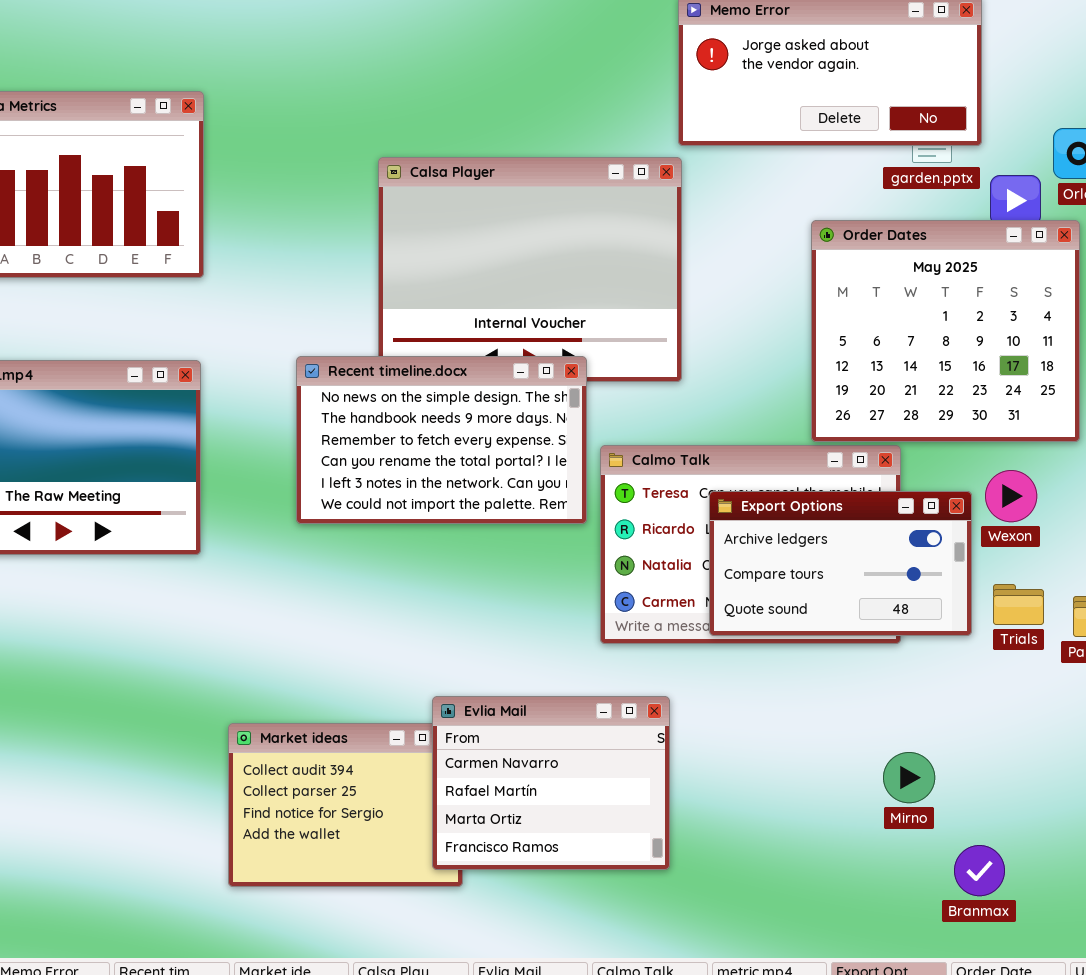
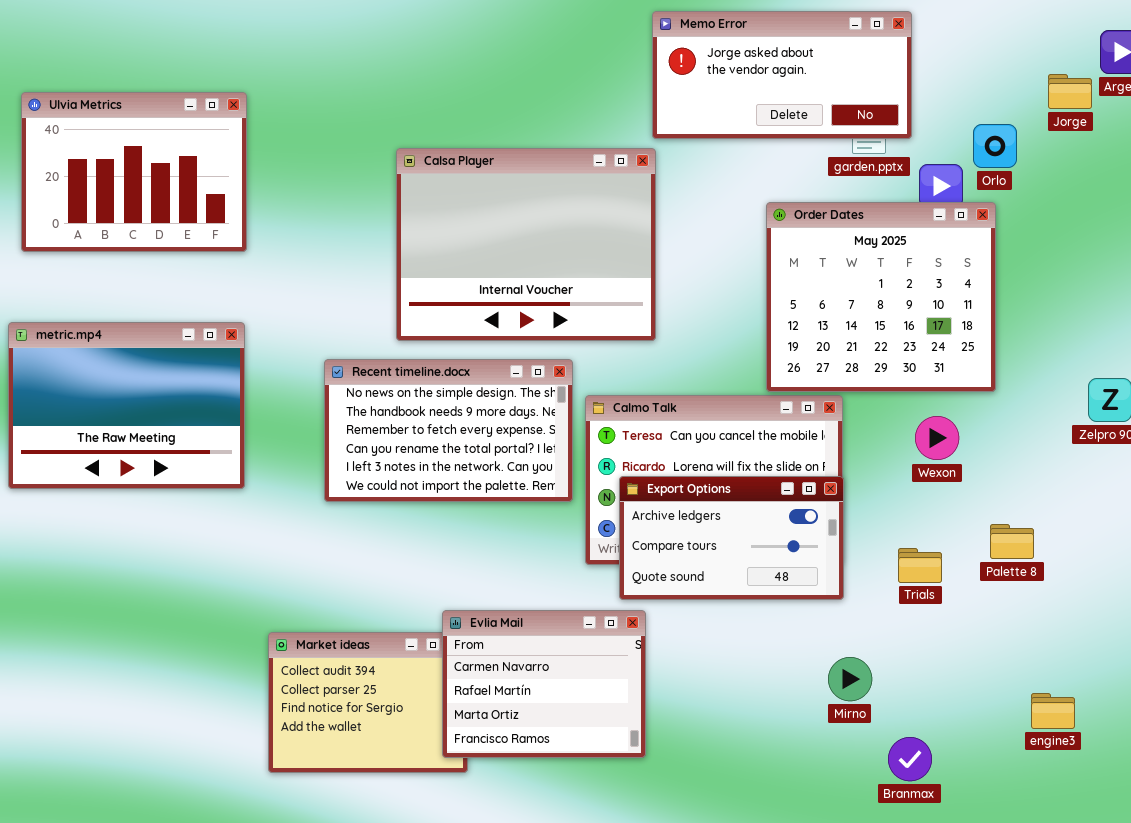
Recent timeline.docx: [296,356,587,524] -> [324,359,573,502], moved
Export Options: [709,491,972,636] -> [619,476,844,600], moved
Trials: [993,584,1044,625] -> [898,548,942,583], moved

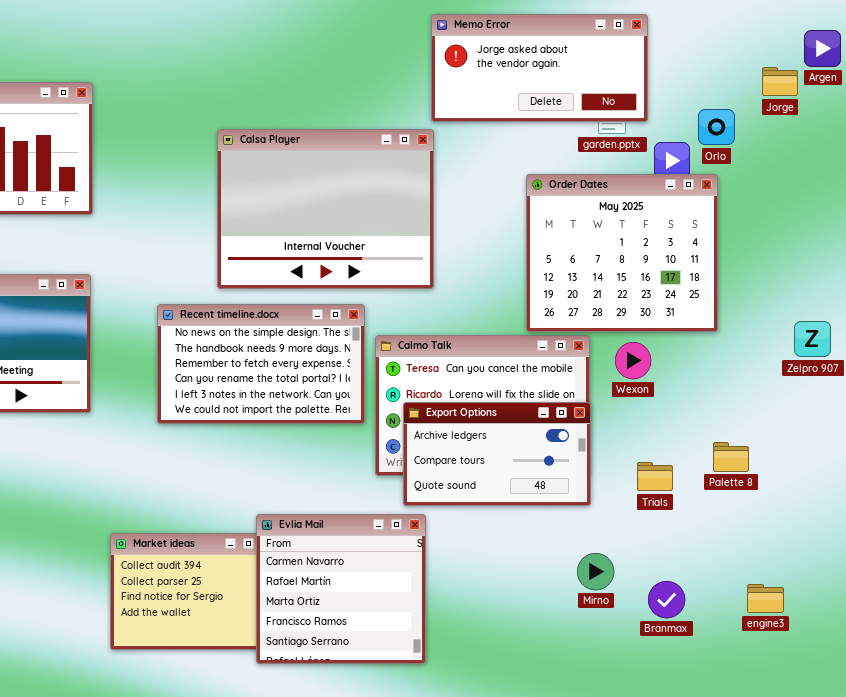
Wexon: [915,416,959,460] -> [615,342,651,379], moved
Evlia Mail: [442,610,646,758] -> [256,514,426,664], resized
Branmax: [888,737,932,781] -> [648,581,685,618], moved

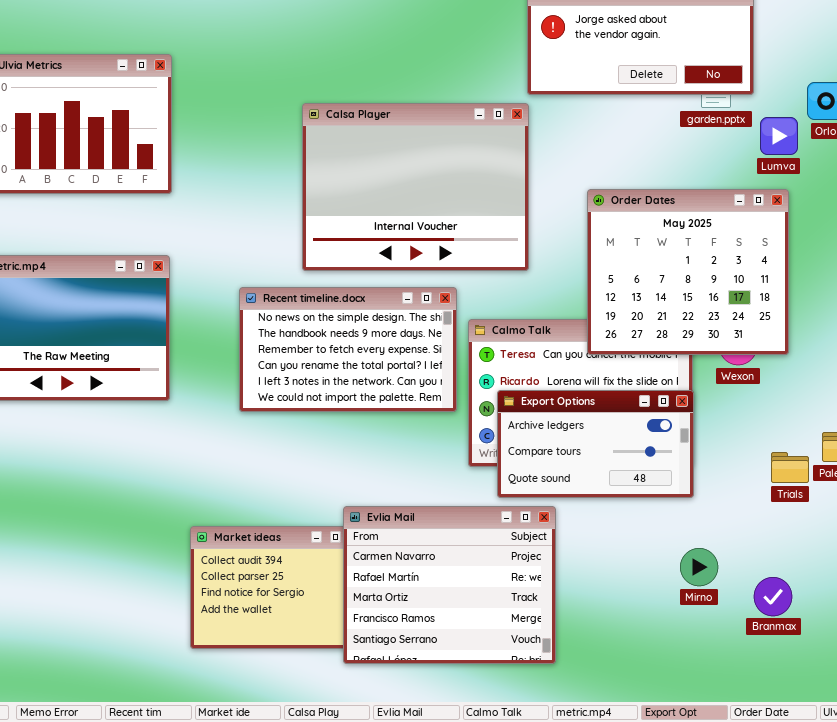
Order Dates: [526,174,718,332] -> [587,189,789,355], moved
Trials: [637,462,673,491] -> [771,452,809,483], moved
Evlia Mail: [256,514,426,664] -> [343,506,556,664], resized

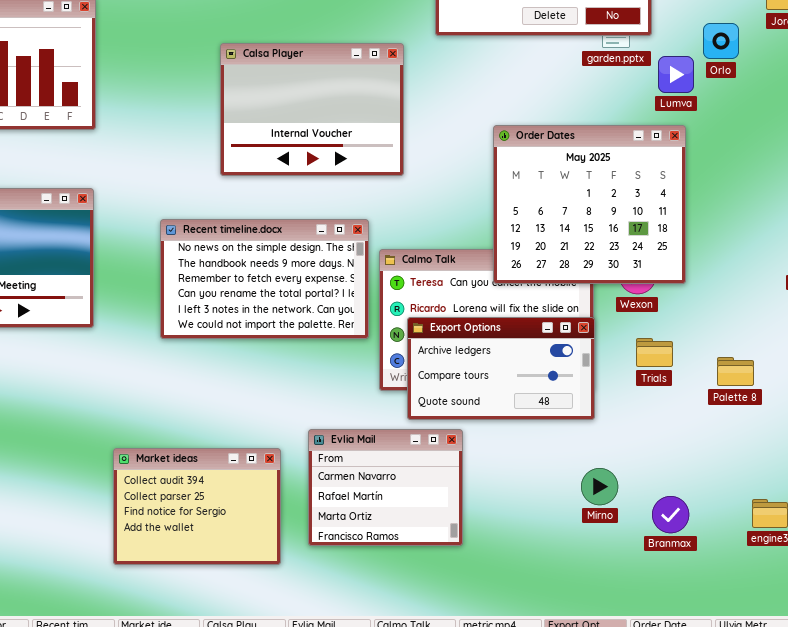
Calsa Player: [302,103,529,271] -> [220,43,404,176], resized
Trials: [771,452,809,483] -> [636,338,673,367], moved
Evlia Mail: [343,506,556,664] -> [308,429,463,546], resized

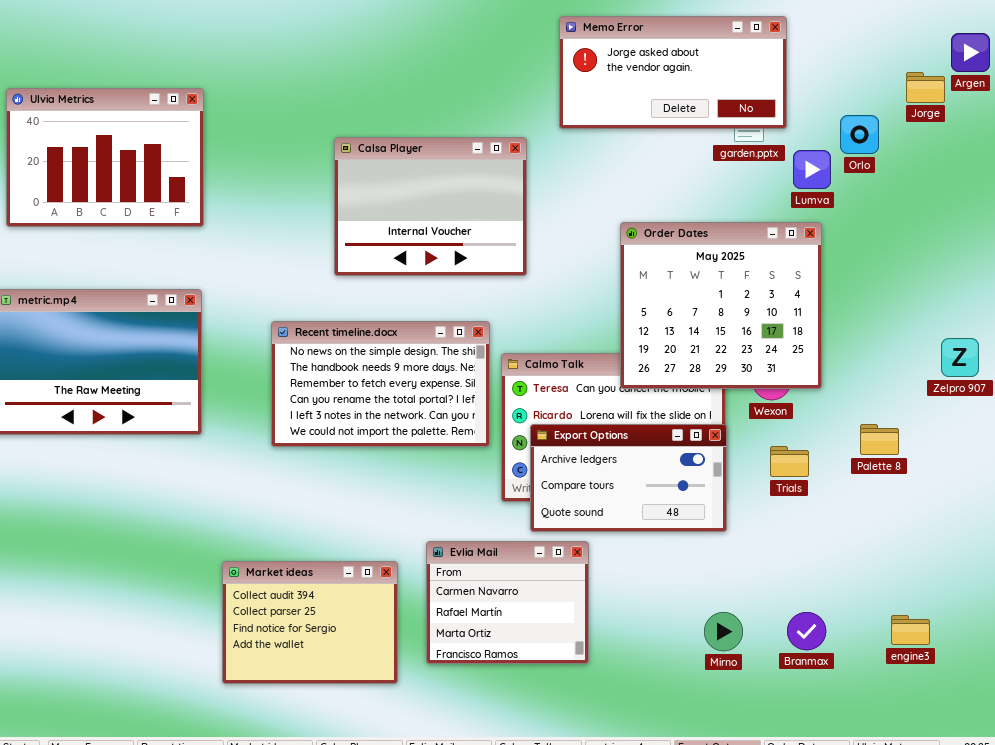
Palette 8: [717,357,754,386] -> [860,424,899,455], moved
Mirno: [581,468,618,505] -> [704,612,743,651], moved

